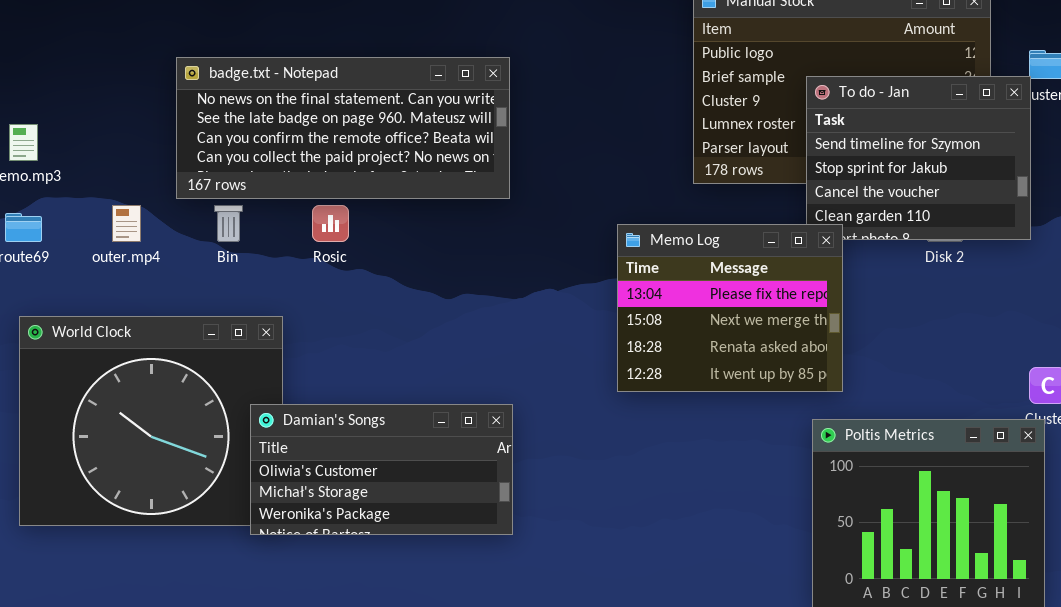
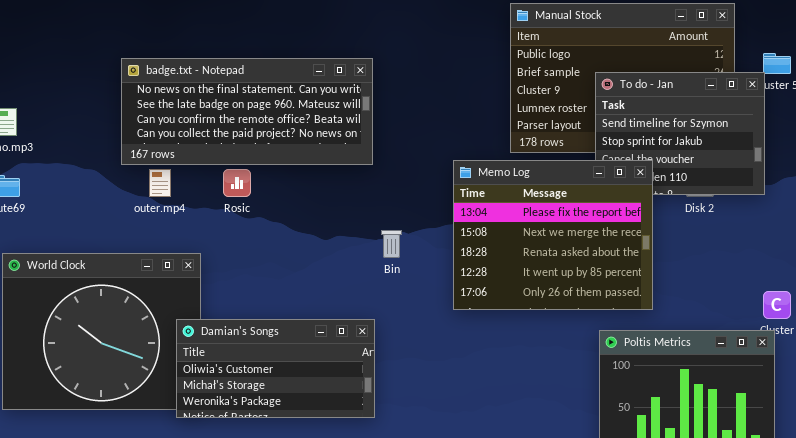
outer.mp4: [112,205,141,242] -> [149,169,171,197], moved
Bin: [214,205,243,242] -> [381,230,402,258], moved
Memo Log: [617,224,843,392] -> [453,160,653,310], resized

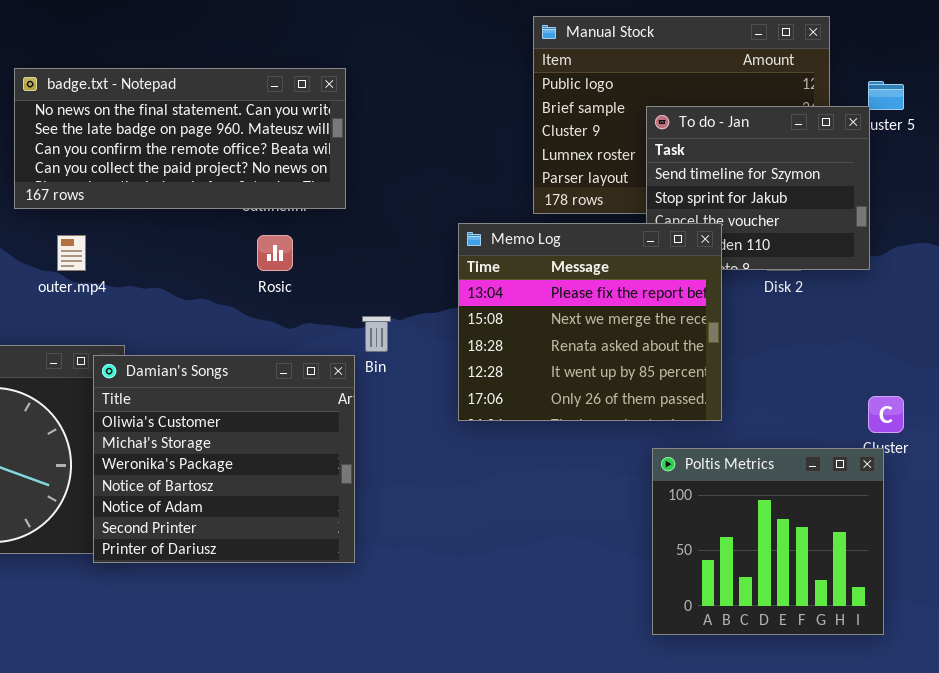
badge.txt - Notepad: [121,58,373,165] -> [14,68,346,209], moved
Rosic: [223,169,251,197] -> [257,235,293,271], moved
Damian's Songs: [176,319,375,418] -> [93,355,355,563], resized

